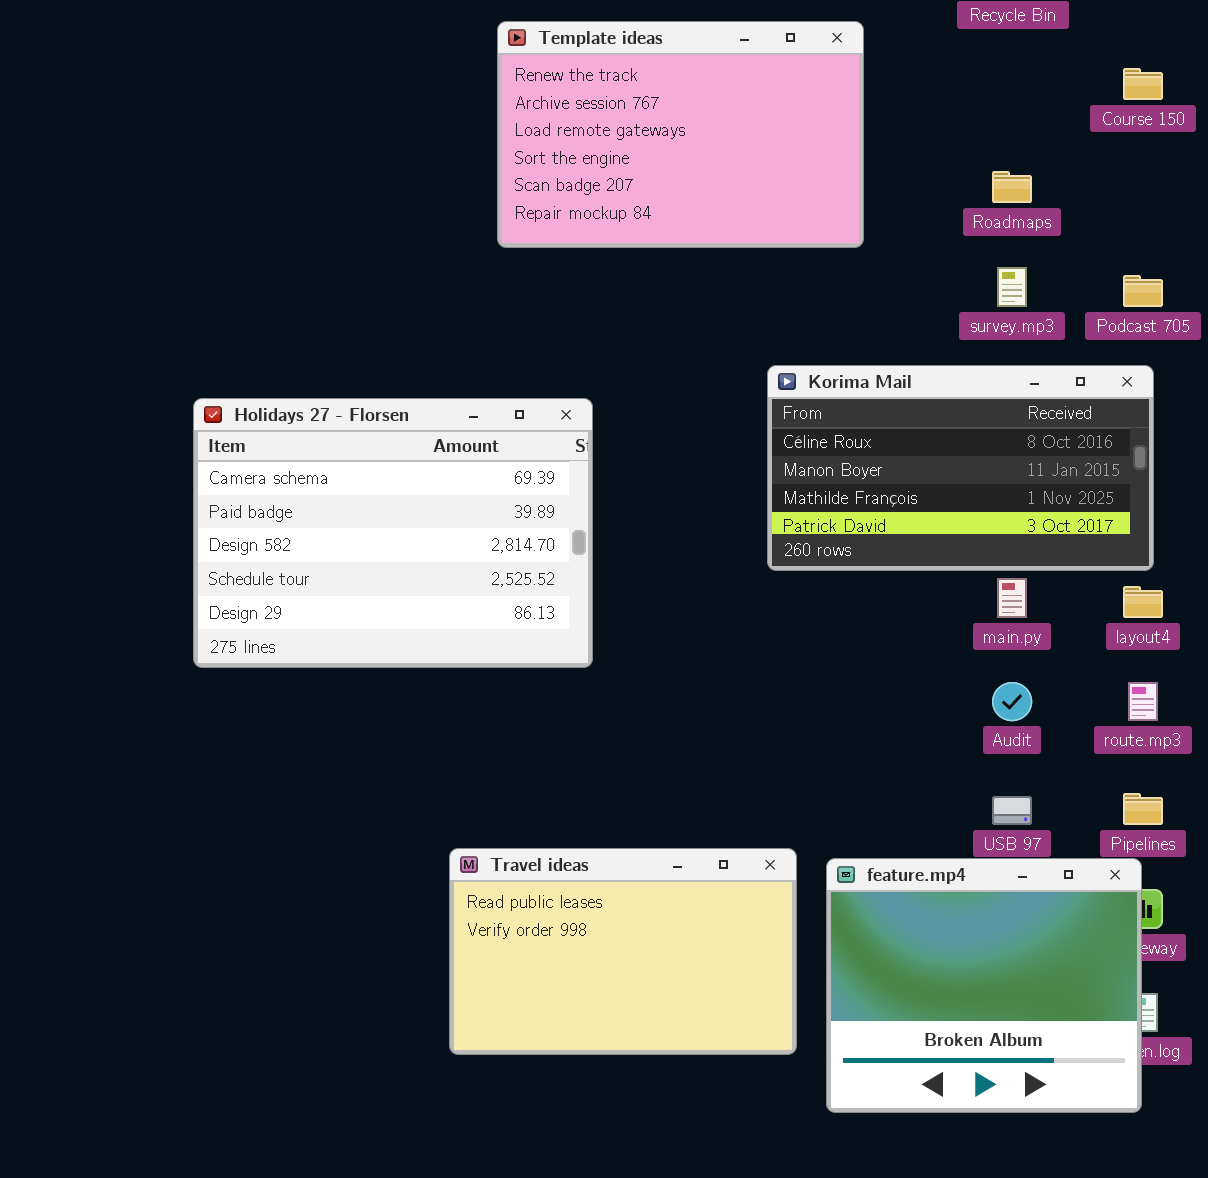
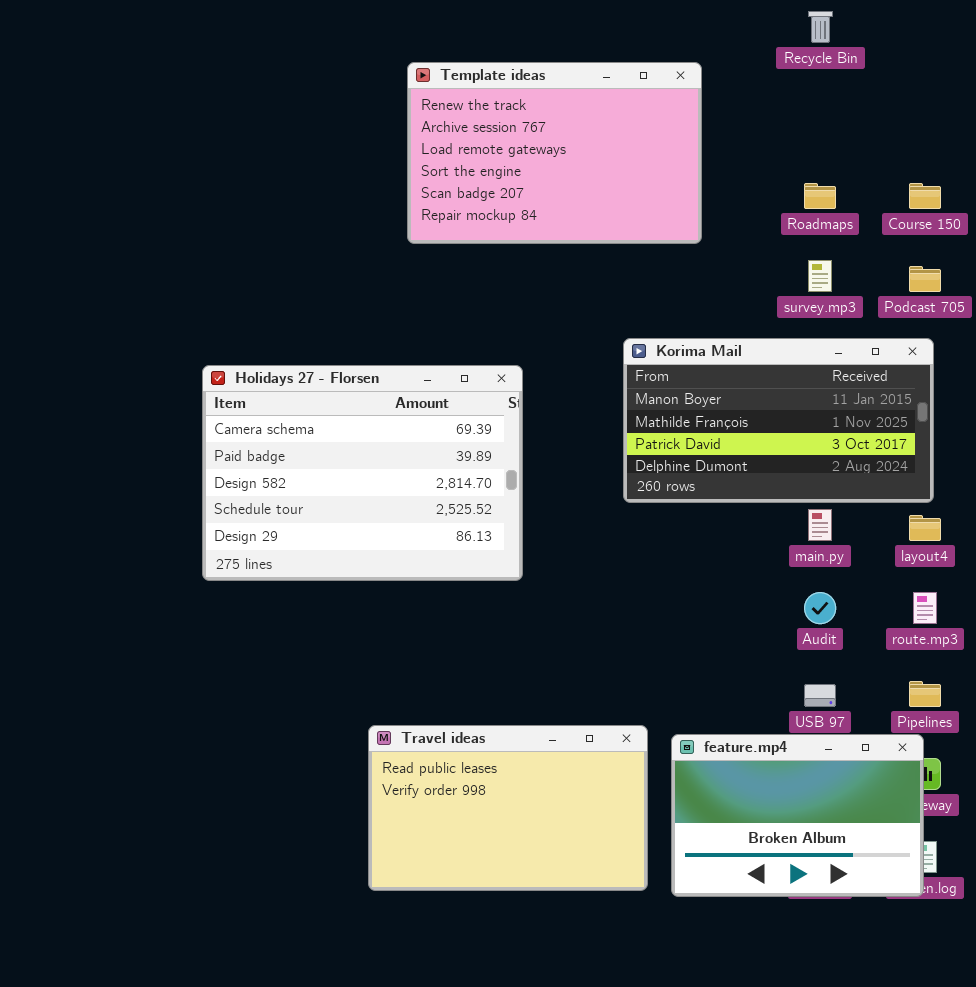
Course 150: [1123,68,1163,100] -> [909,183,941,209], moved
Korima Mail: [767,365,1154,571] -> [623,338,934,503], scrolled down 1 row
Holidays 27 - Florsen: [193,398,593,668] -> [202,365,523,581], moved
feature.mp4: [826,858,1142,1113] -> [671,734,924,897], resized

